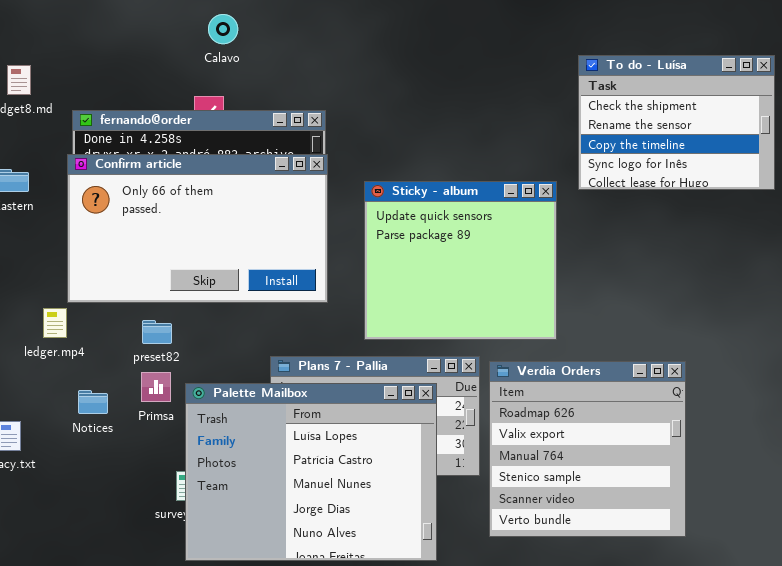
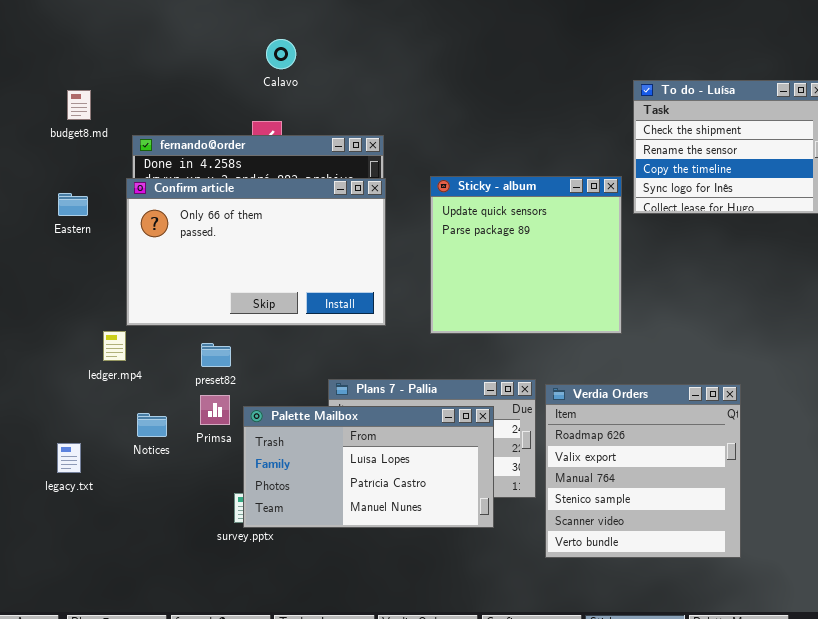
Sticky - album: [364,181,557,340] -> [430,176,622,334], moved
Palette Mailbox: [185,383,437,561] -> [243,406,494,528], resized

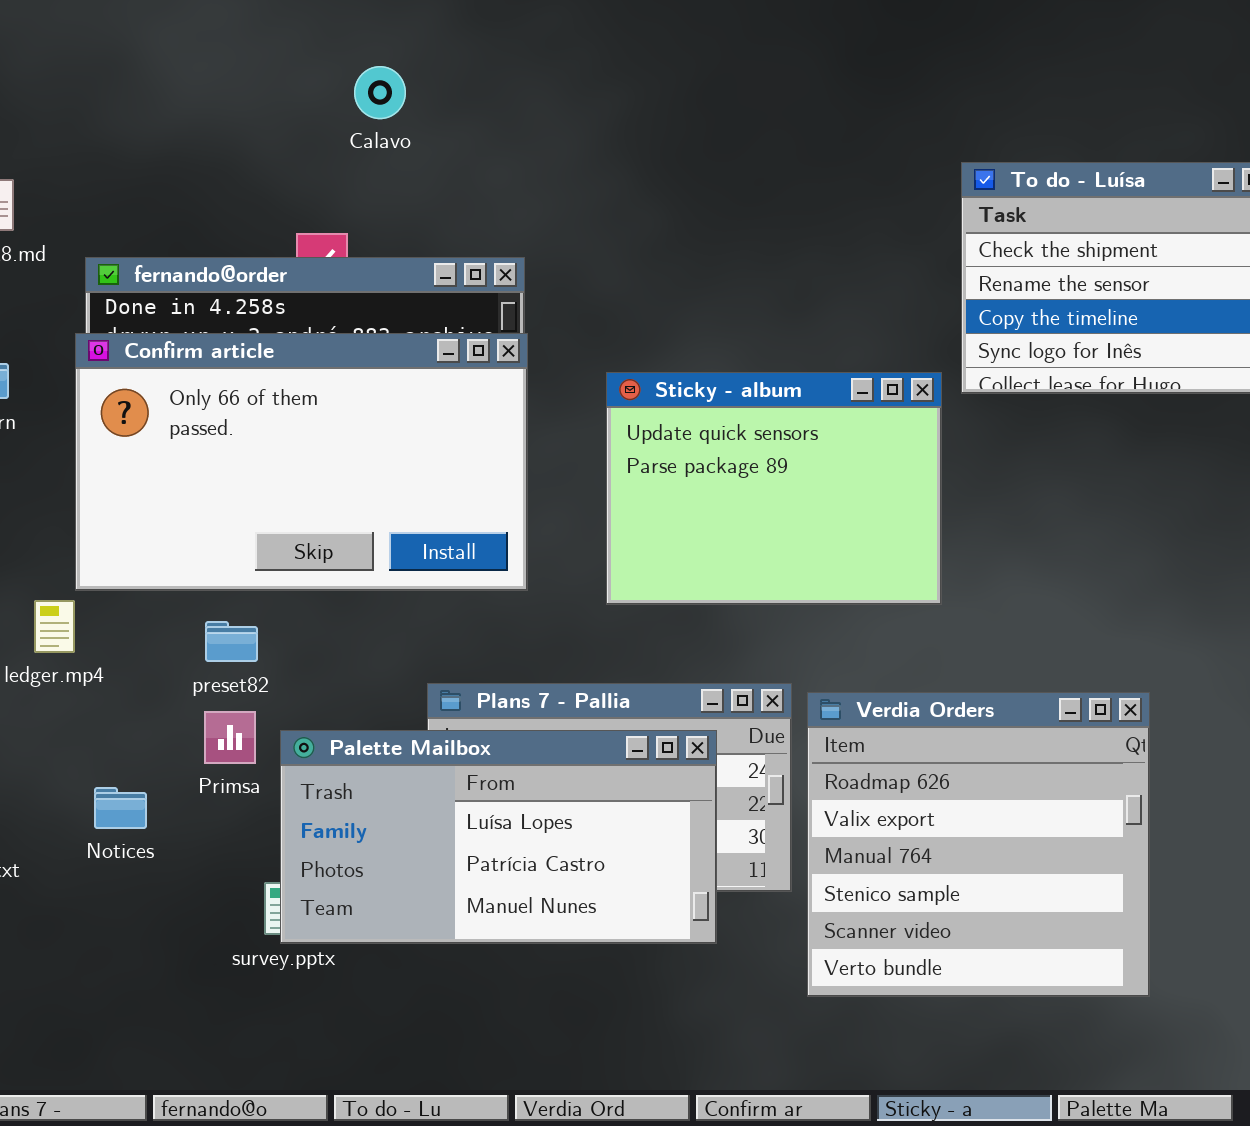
Calavo: [266,39,296,69] -> [354,66,406,119], moved
Sticky - album: [430,176,622,334] -> [606,372,942,605], resized
Notices: [137,413,167,437] -> [94,787,147,829], moved

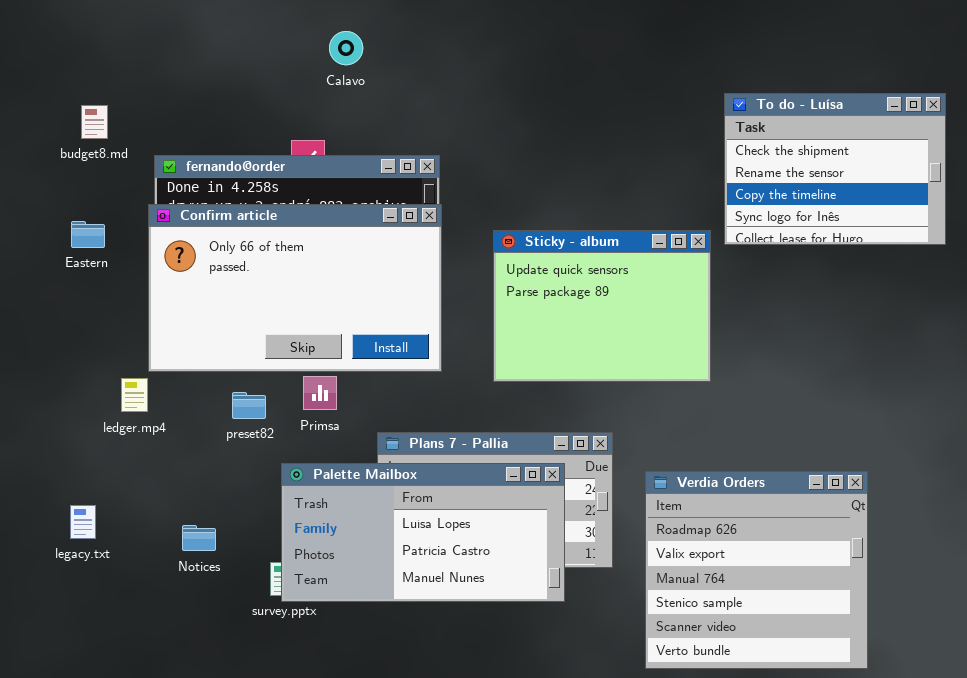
Verdia Orders: [807,692,1150,997] -> [645,471,868,669], moved
Primsa: [204,711,256,764] -> [303,376,337,410], moved
Notices: [94,787,147,829] -> [182,525,216,551], moved

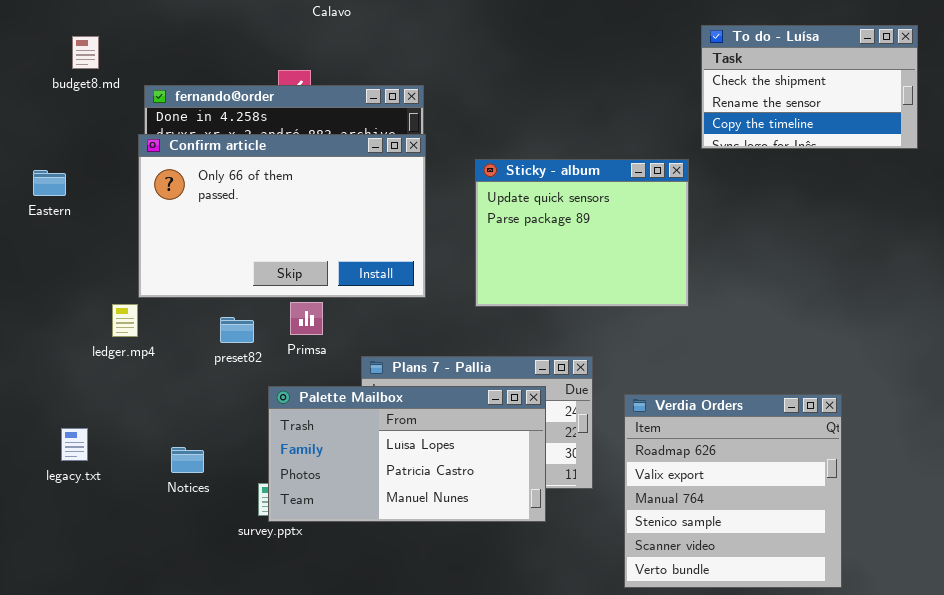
To do - Luísa: [724,93,946,245] -> [701,25,918,149], resized
Eastern: [71,221,105,248] -> [33,170,66,196], moved

